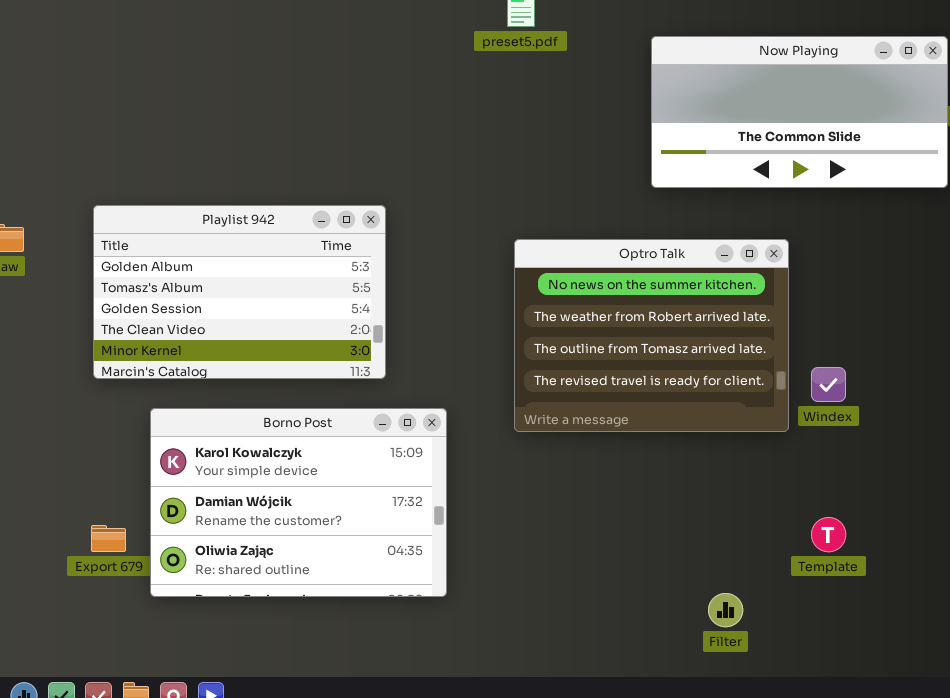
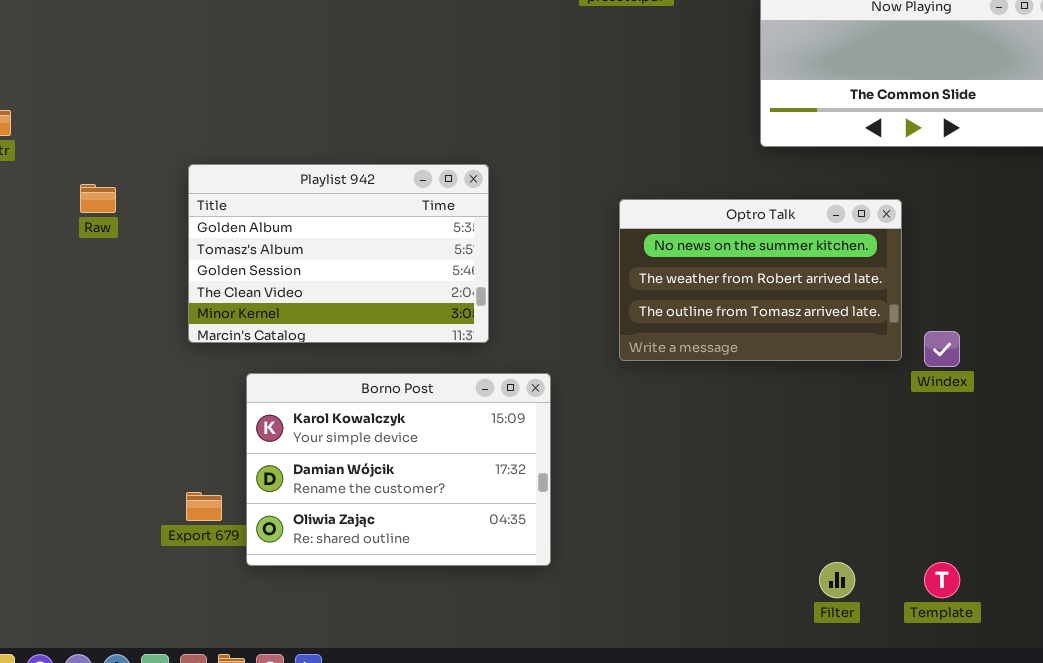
Optro Talk: [514,239,789,432] -> [619,199,902,361], resized
Template: [811,517,846,552] -> [924,562,960,598], moved

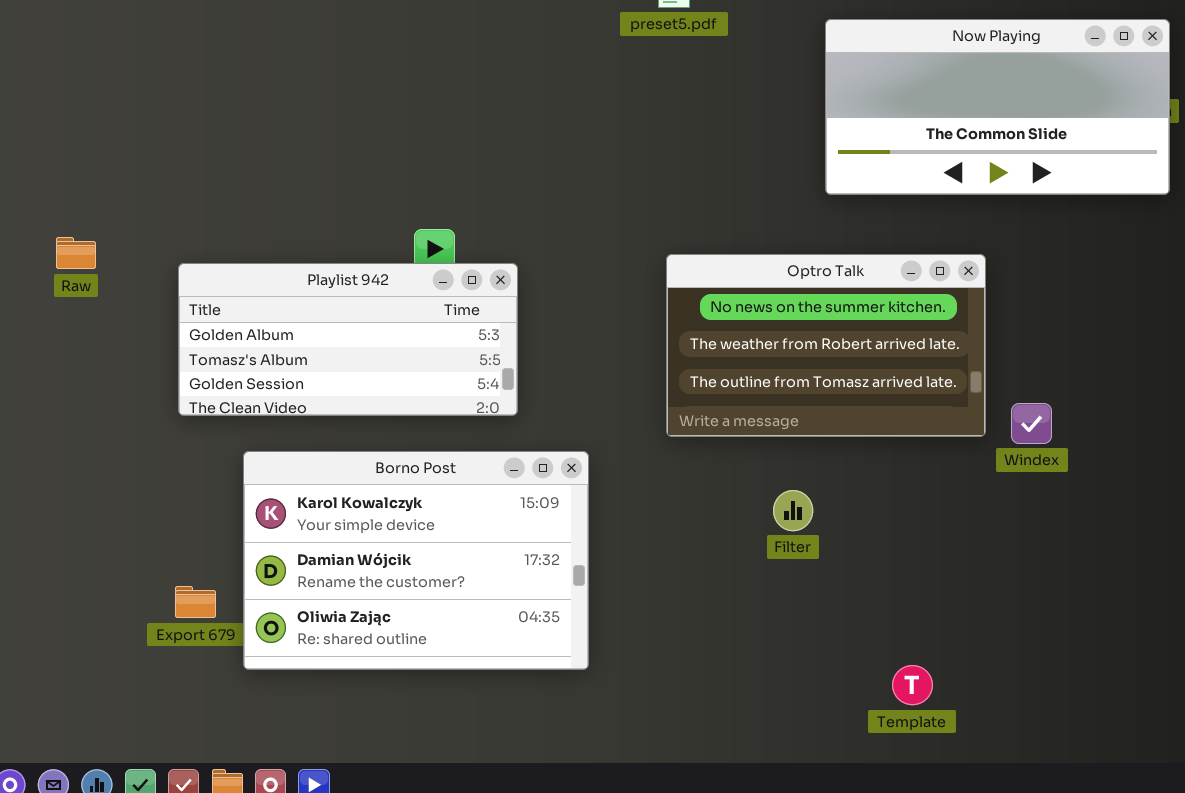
Playlist 942: [188,164,489,343] -> [178,263,518,416], resized
Filter: [819,562,855,598] -> [773,490,813,531], moved
Template: [924,562,960,598] -> [892,665,933,705], moved

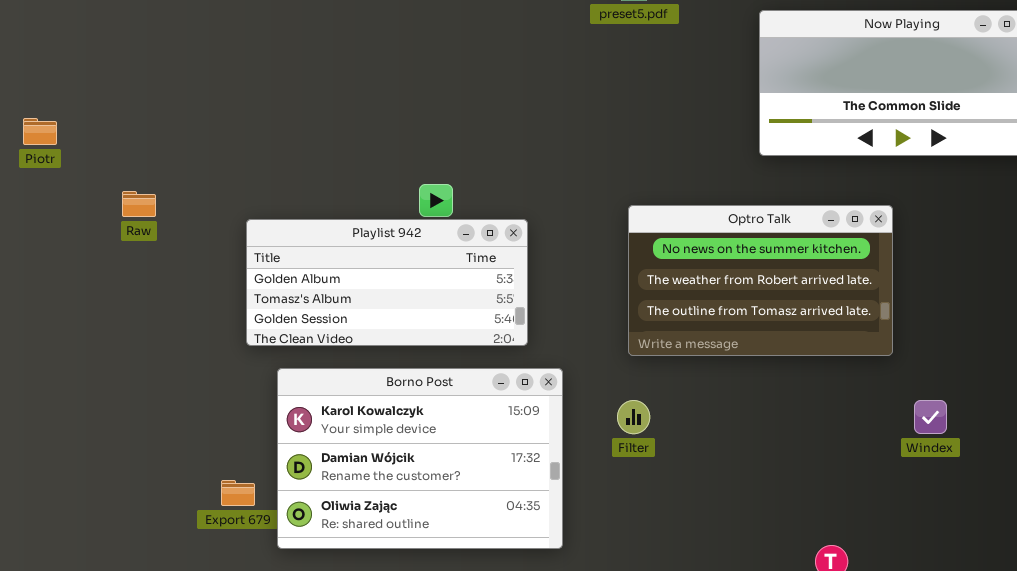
Playlist 942: [178,263,518,416] -> [246,219,528,346], moved
Windex: [1011,403,1052,444] -> [914,400,947,434], moved
Filter: [773,490,813,531] -> [617,400,650,434], moved

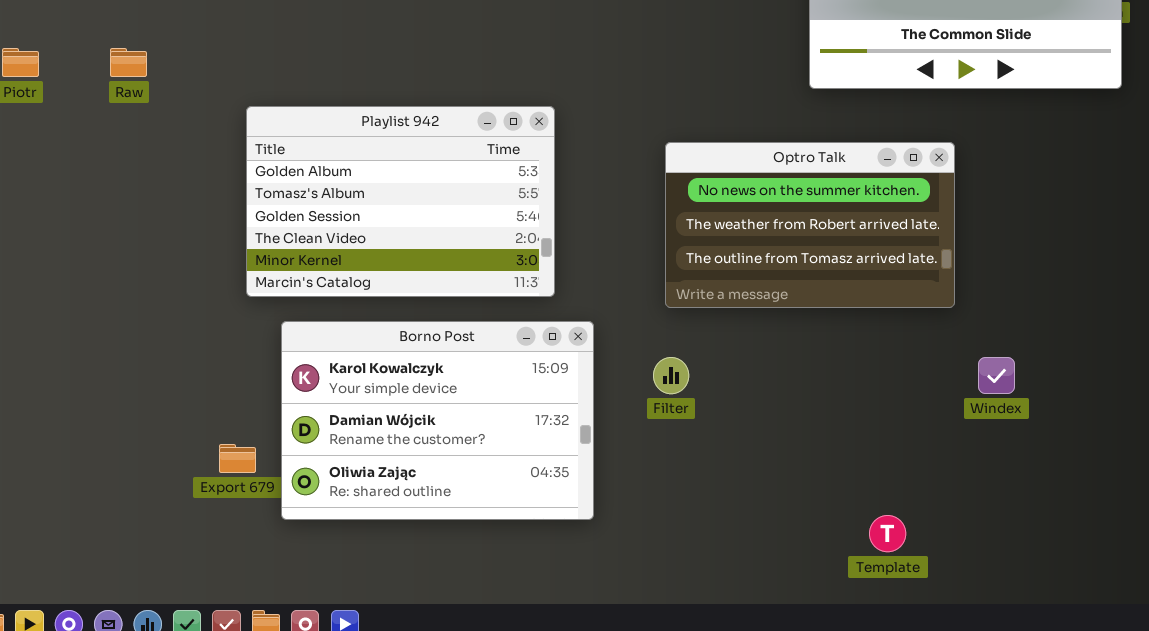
Raw: [122,191,156,217] -> [110,48,147,77], moved
Playlist 942: [246,219,528,346] -> [246,106,555,297], resized

